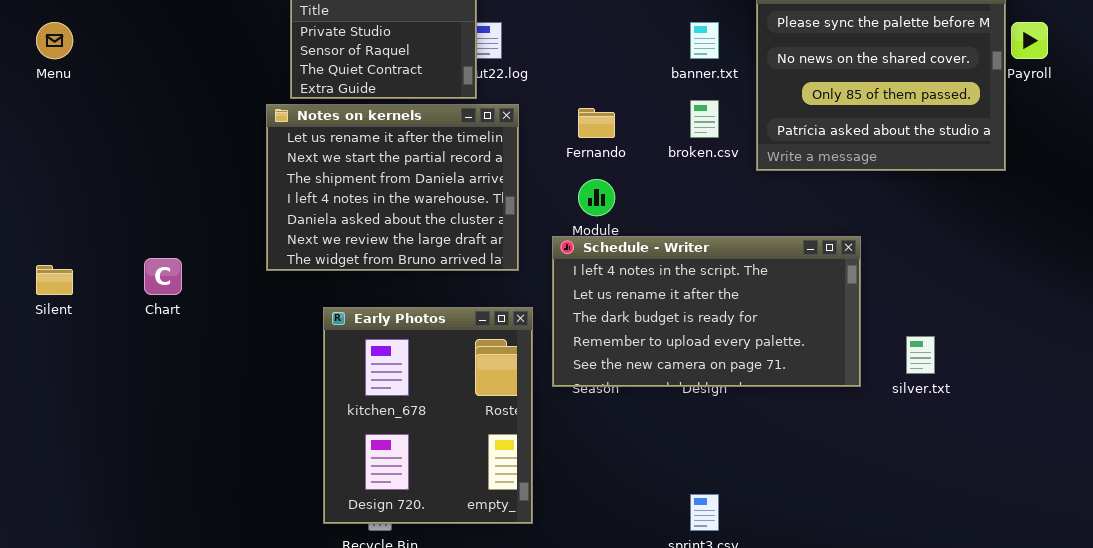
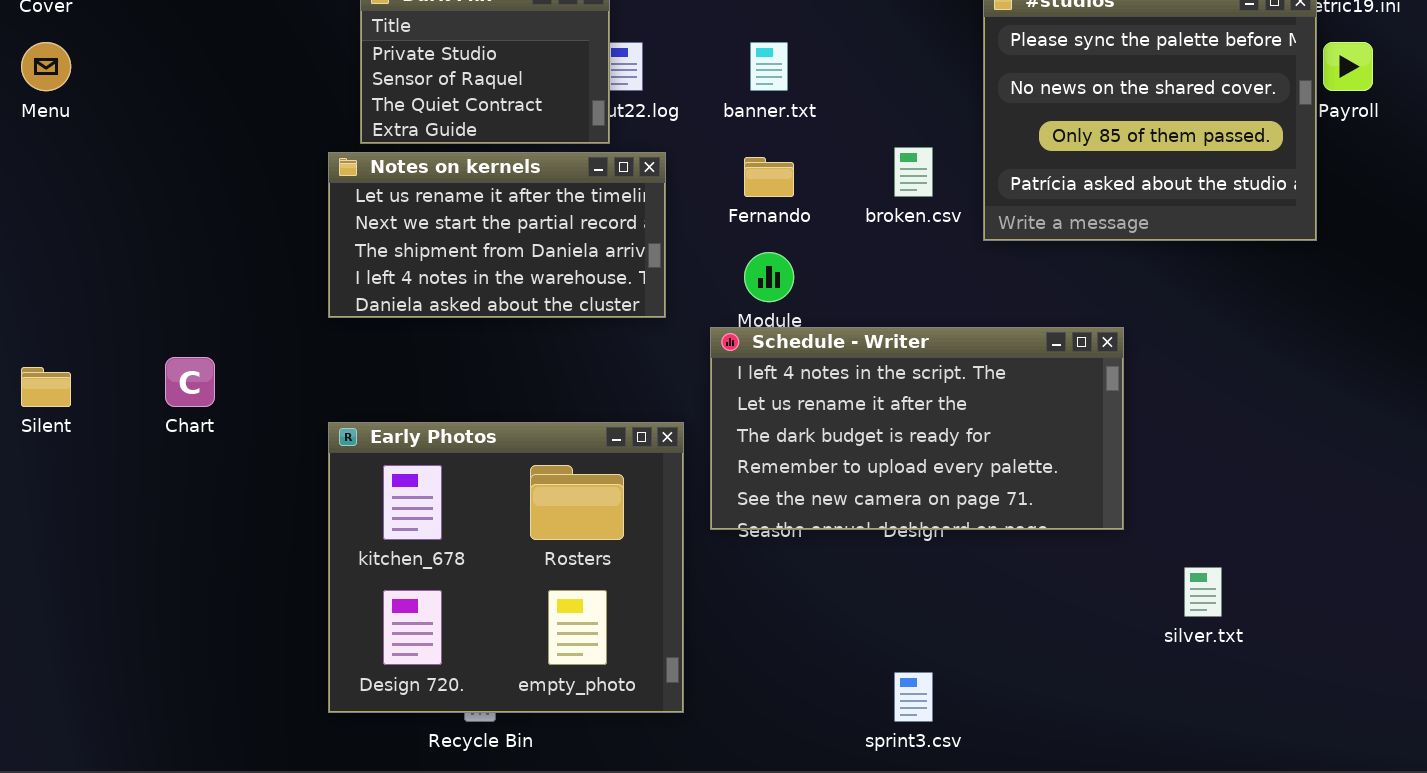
banner.txt: [690,22,719,59] -> [750,42,788,91], moved
Notes on kernels: [266,104,519,271] -> [328,152,666,318], resized
Early Photos: [323,307,533,524] -> [328,422,684,713], resized
silver.txt: [906,336,935,374] -> [1184,567,1222,617], moved

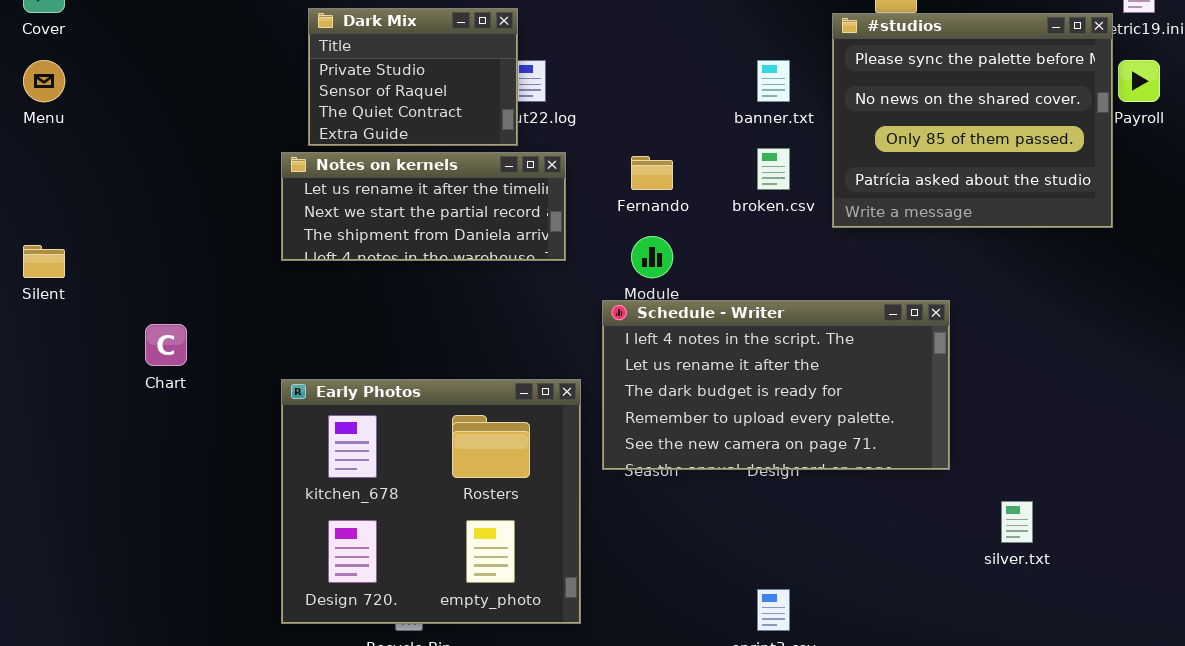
banner.txt: [750,42,788,91] -> [757,60,790,102], moved
Notes on kernels: [328,152,666,318] -> [281,152,566,261], resized
Silent: [21,367,71,407] -> [23,245,65,278], moved

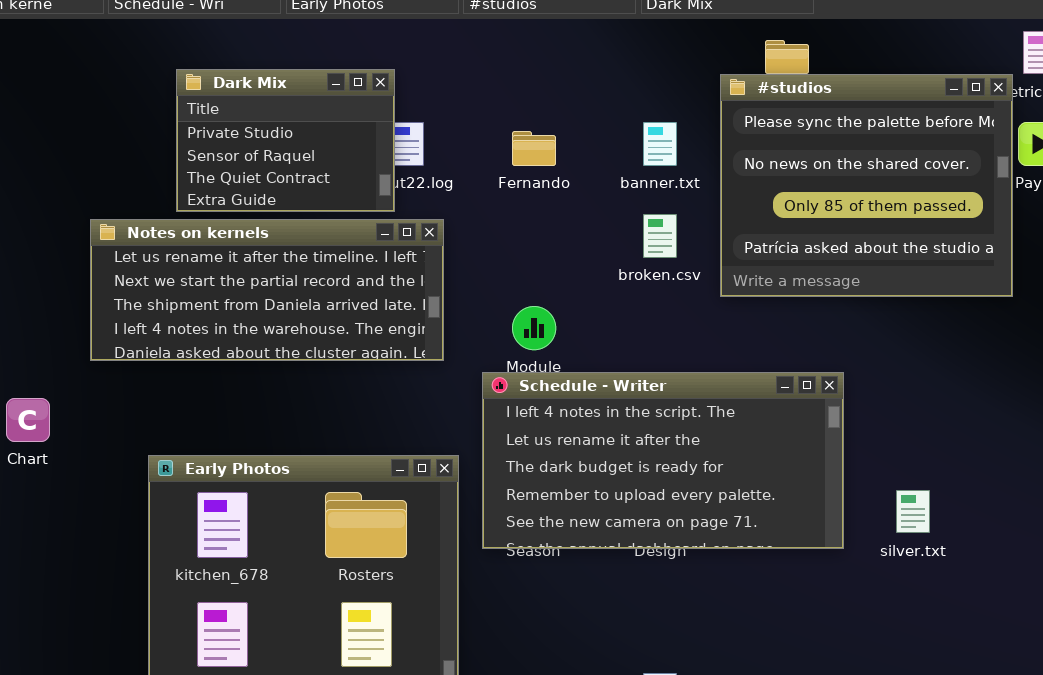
Notes on kernels: [281,152,566,261] -> [90,219,444,361], resized
Fernando: [631,156,673,190] -> [512,131,556,166], moved
silver.txt: [1001,501,1033,543] -> [896,490,930,533], moved

